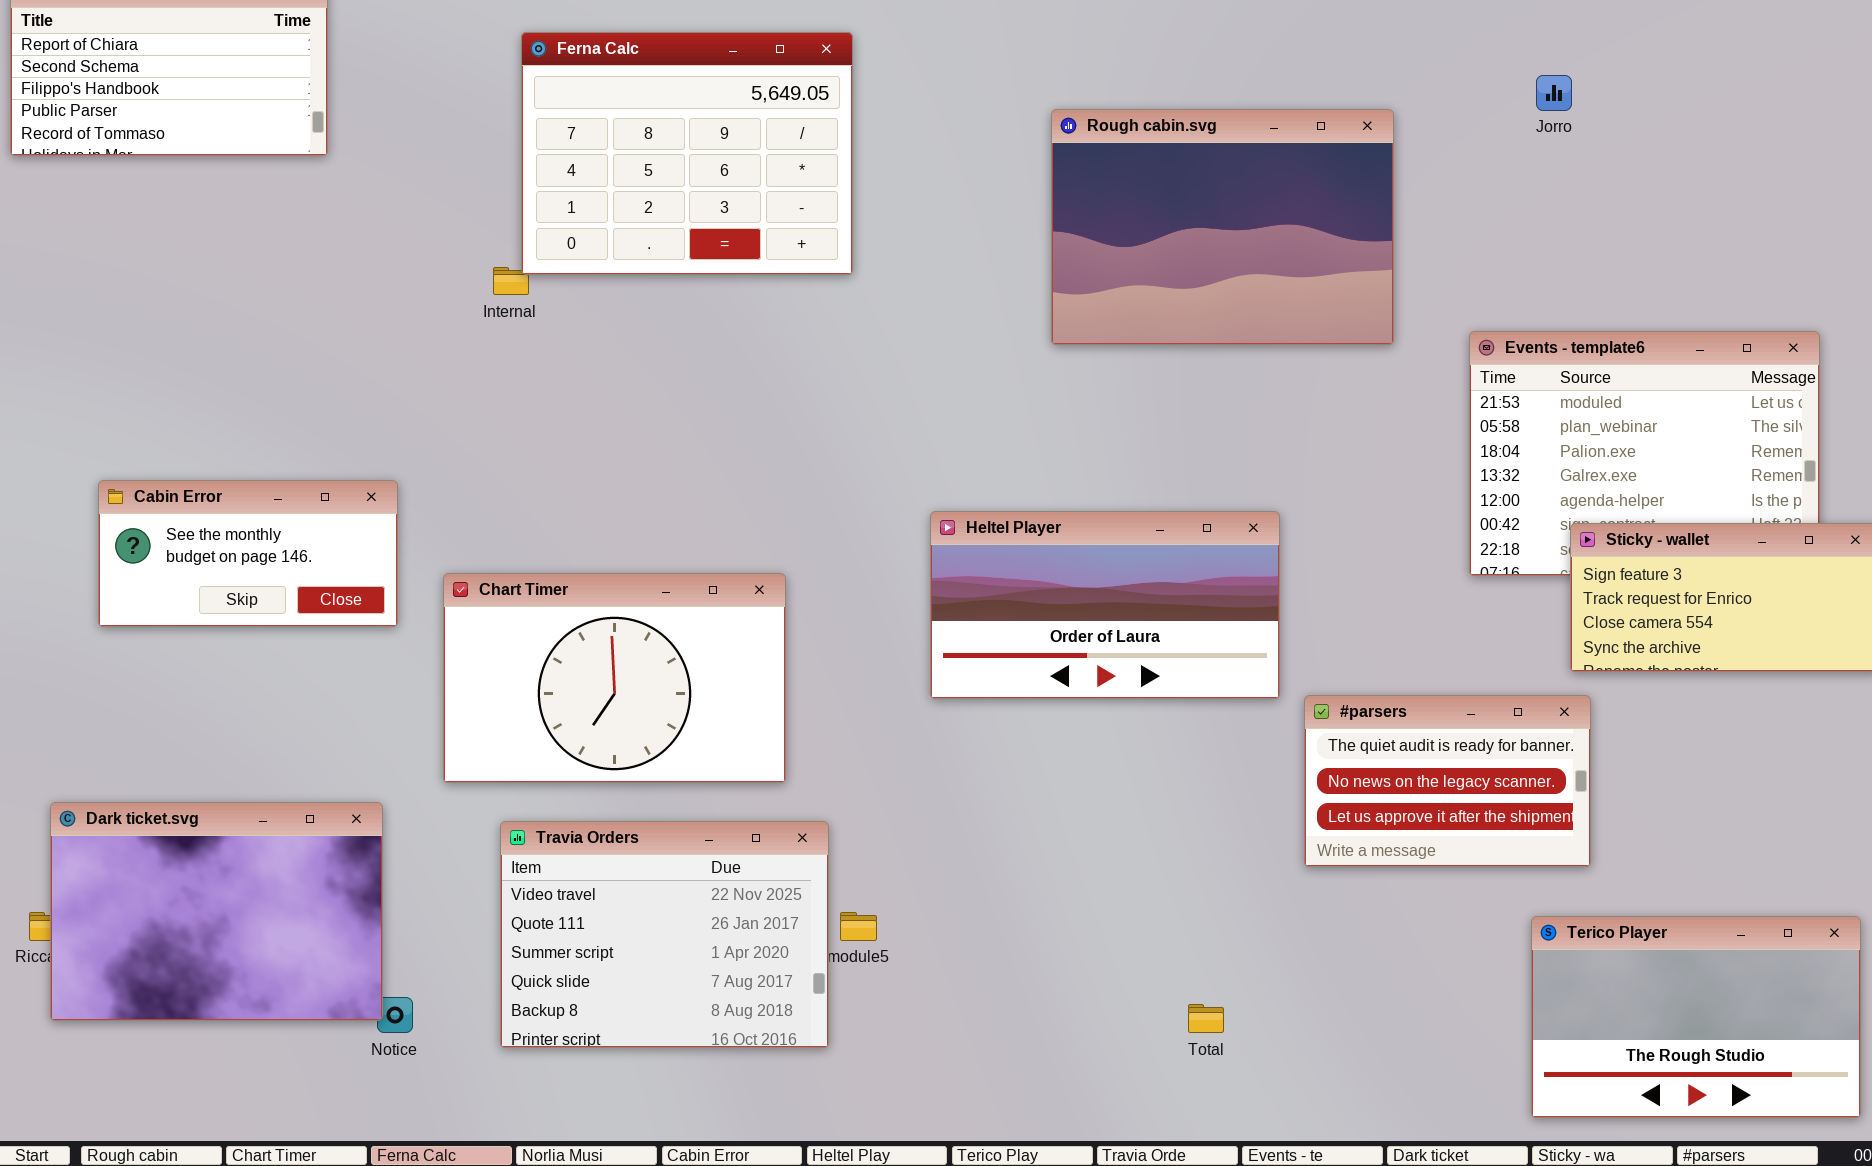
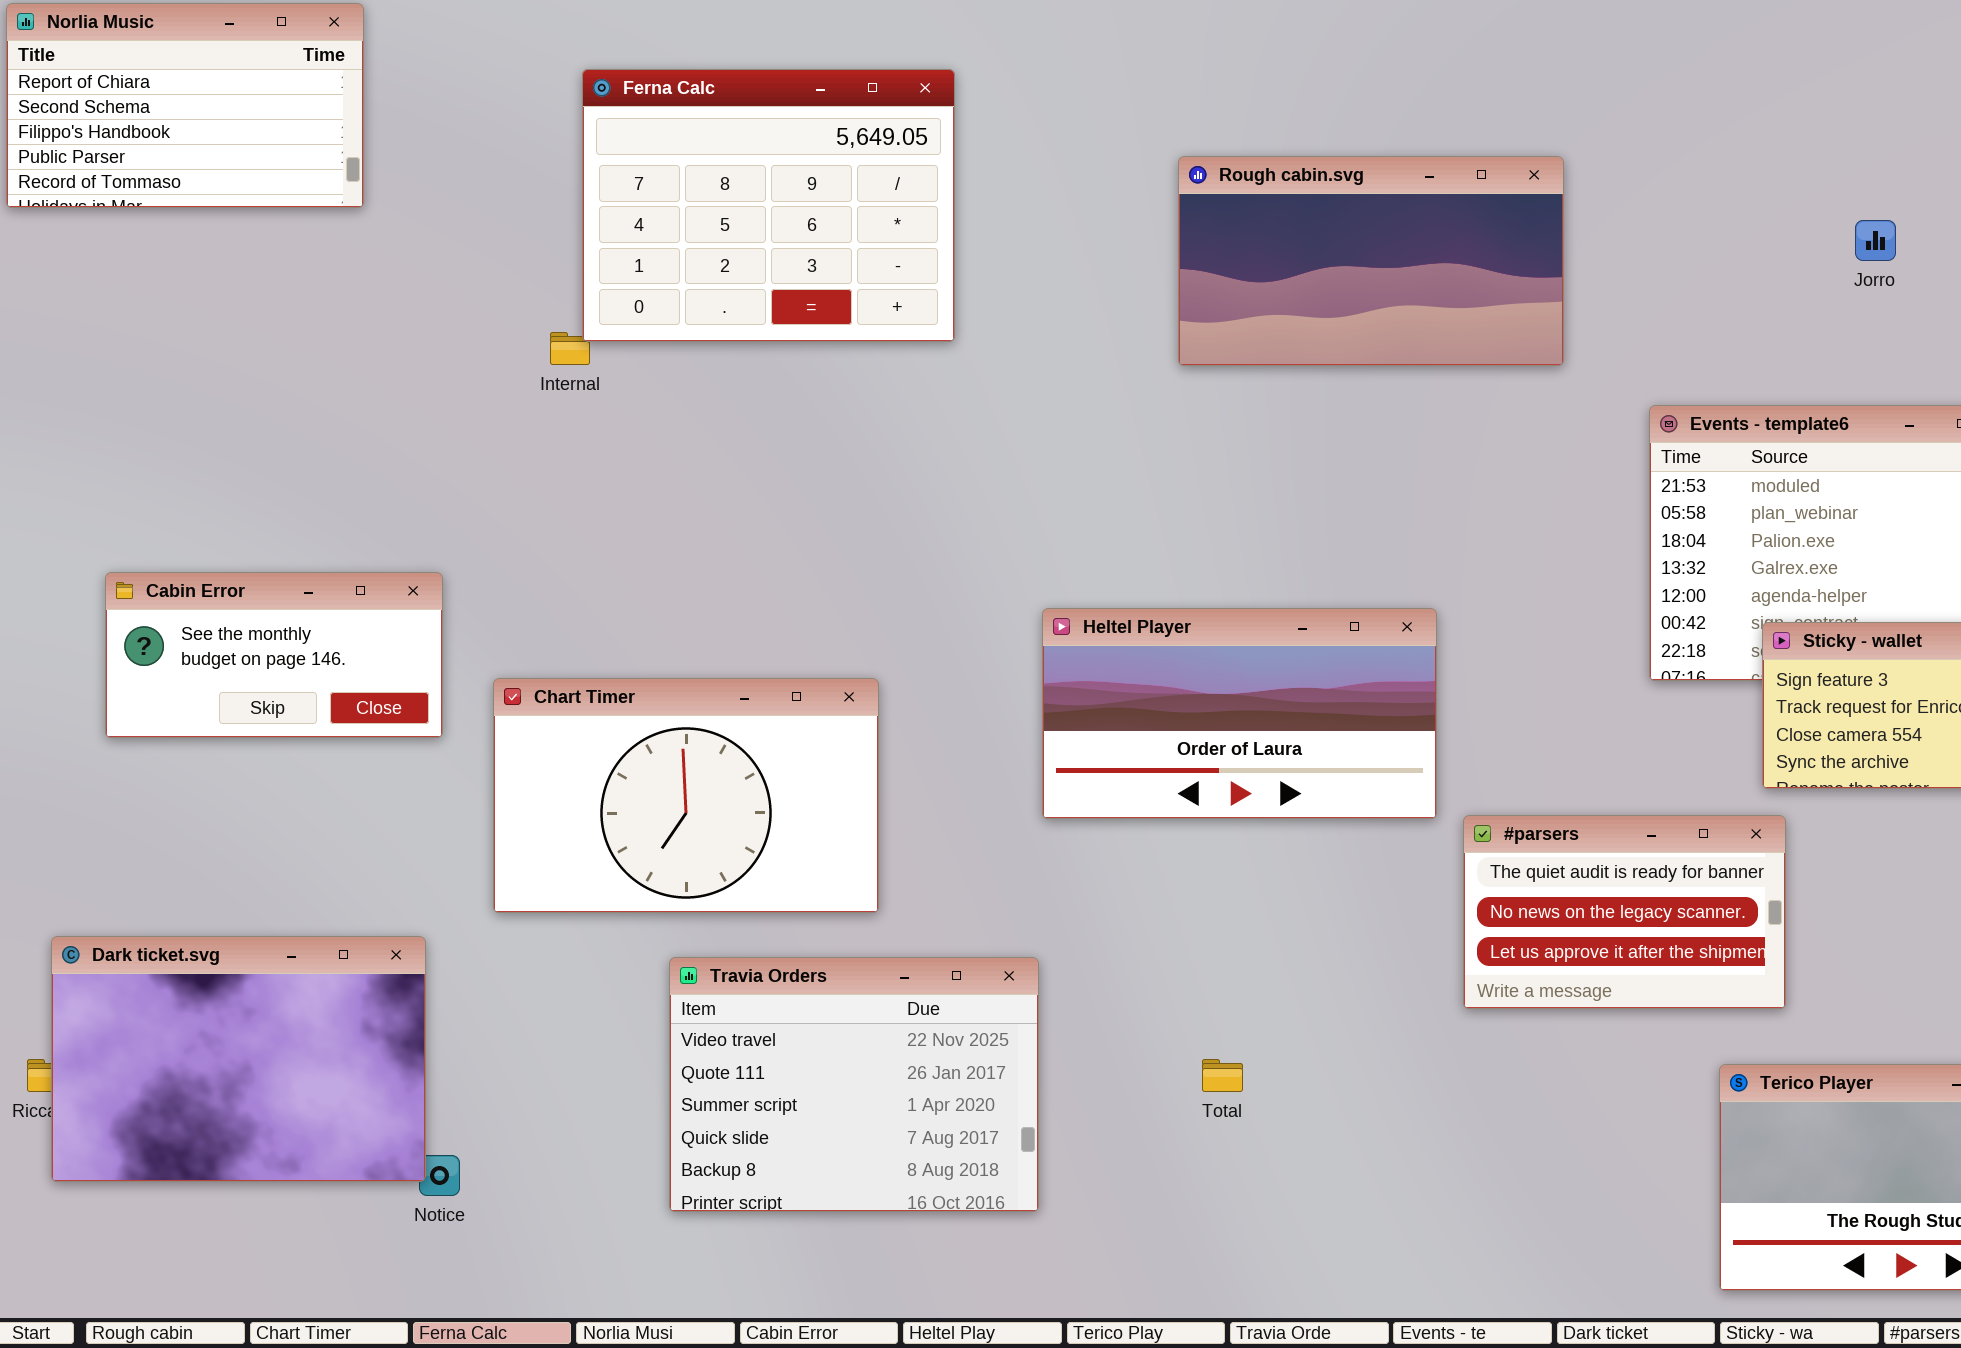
Jorro: [1536,75,1572,111] -> [1855,220,1896,261], moved
Rough cabin.svg: [1051,109,1394,345] -> [1178,156,1564,366], resized
Travia Orders: [500,821,829,1048] -> [669,957,1039,1212], moved
Total: [1188,1004,1224,1033] -> [1202,1059,1243,1092], moved

